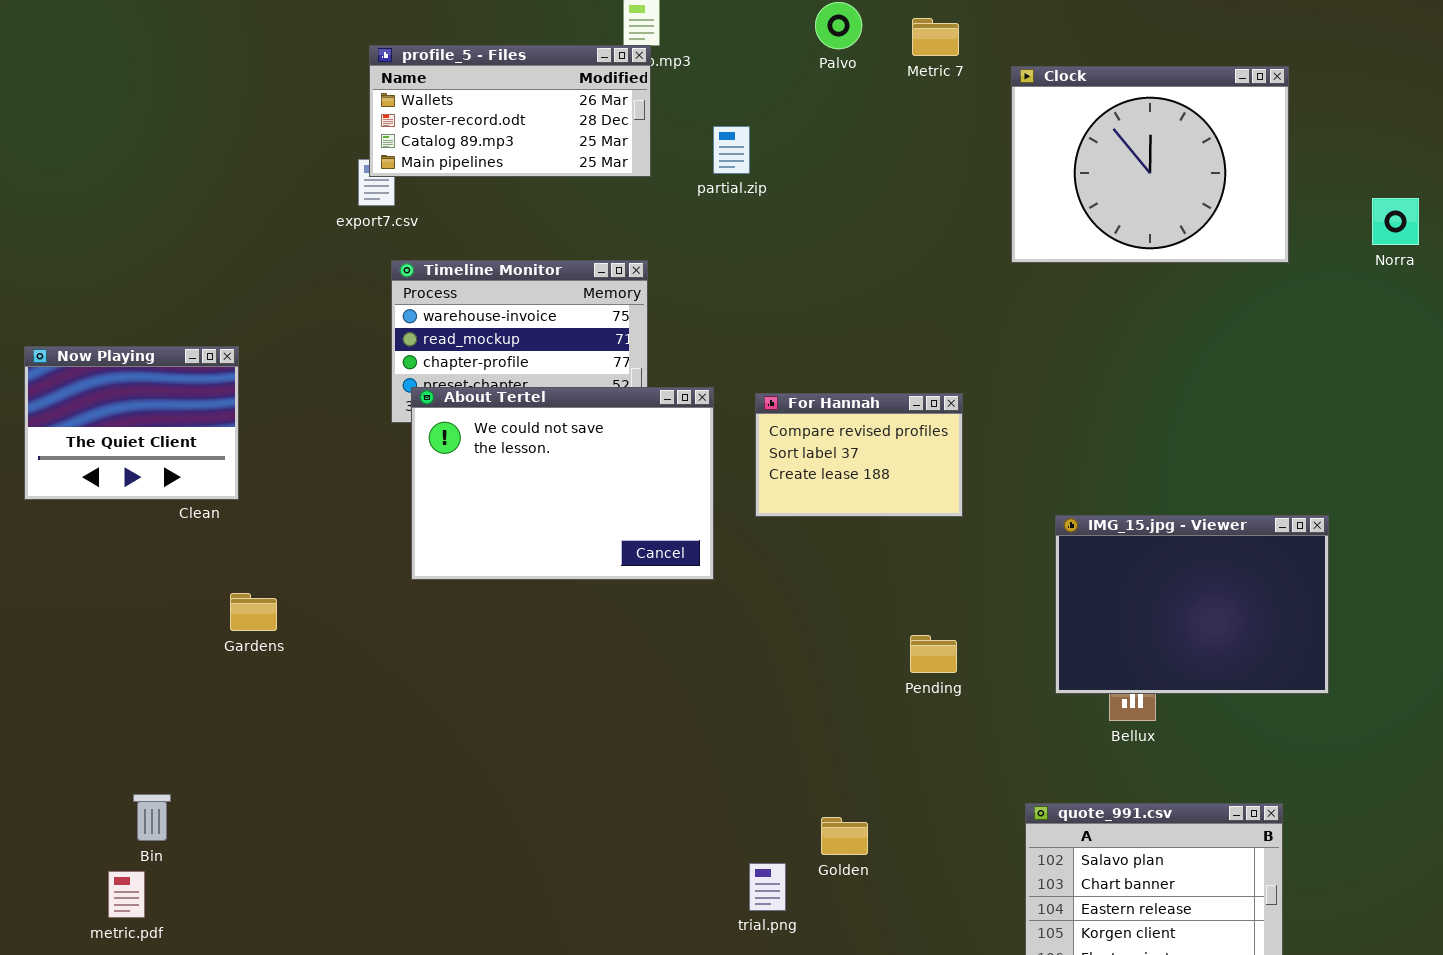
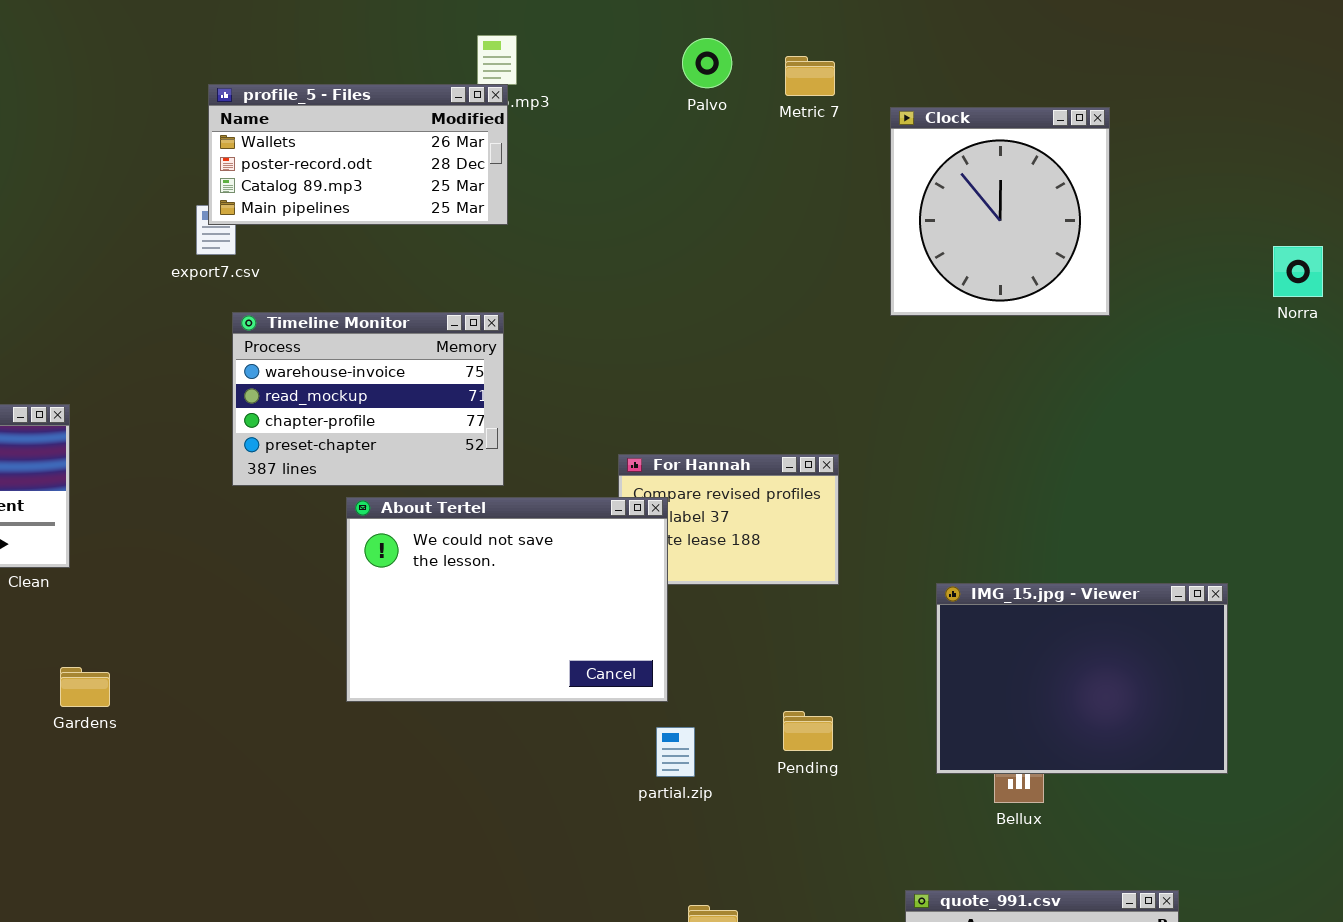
Clock: [1011,66,1289,263] -> [890,107,1110,316], resized
partial.zip: [713,126,750,174] -> [656,727,695,777], moved
About Tertel: [411,387,714,580] -> [346,497,668,702], moved

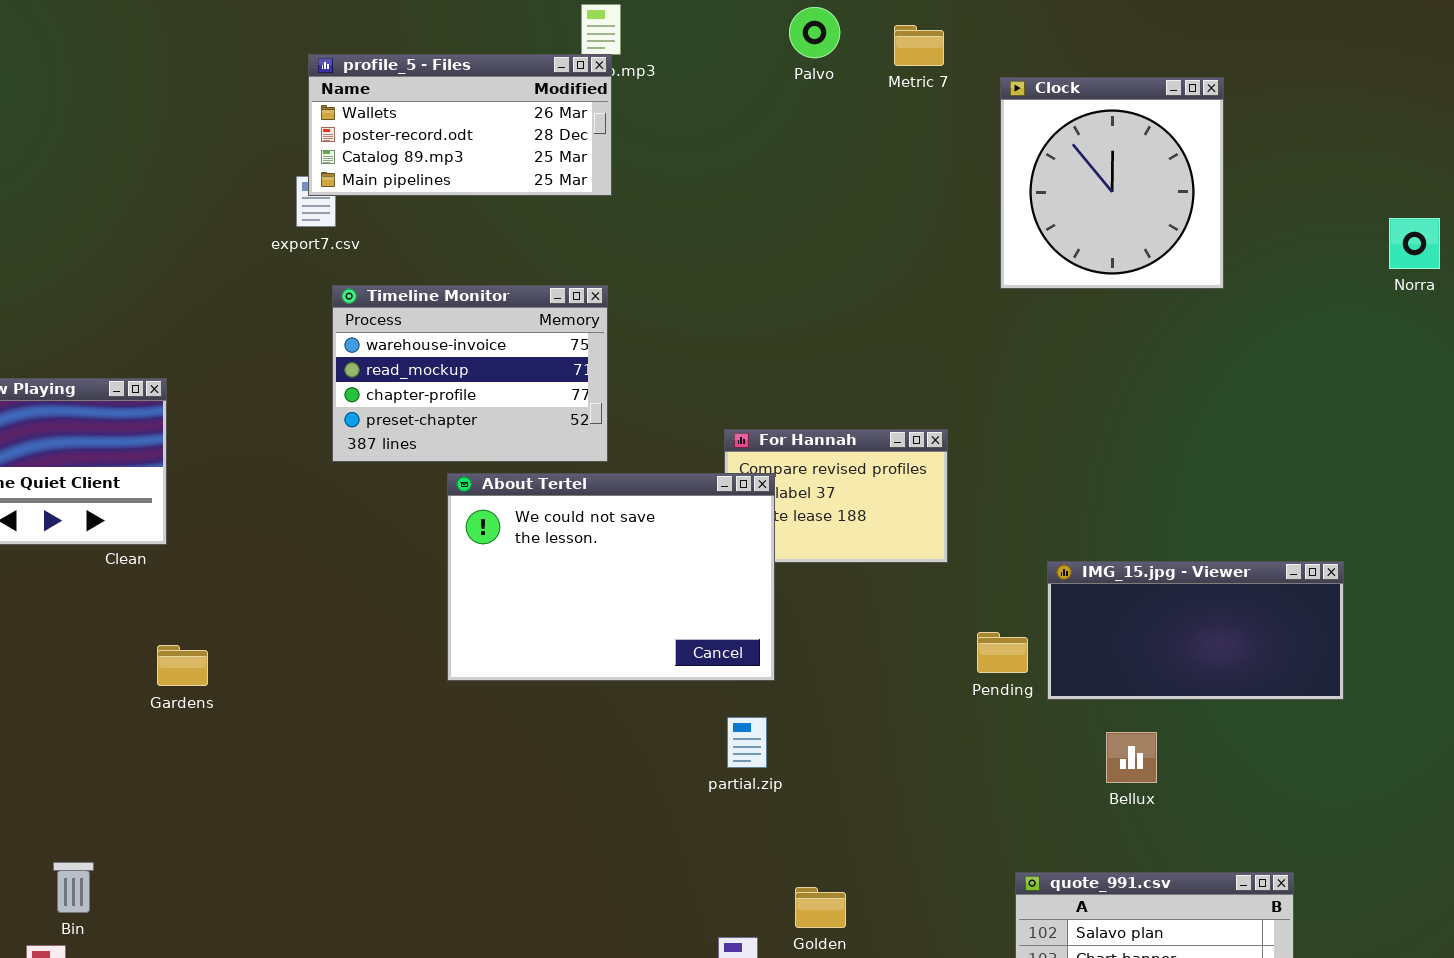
IMG_15.jpg - Viewer: [936,583,1228,774] -> [1047,561,1344,700], resized
Pending: [783,711,833,751] -> [977,632,1028,673], moved
partial.zip: [656,727,695,777] -> [727,717,767,768], moved

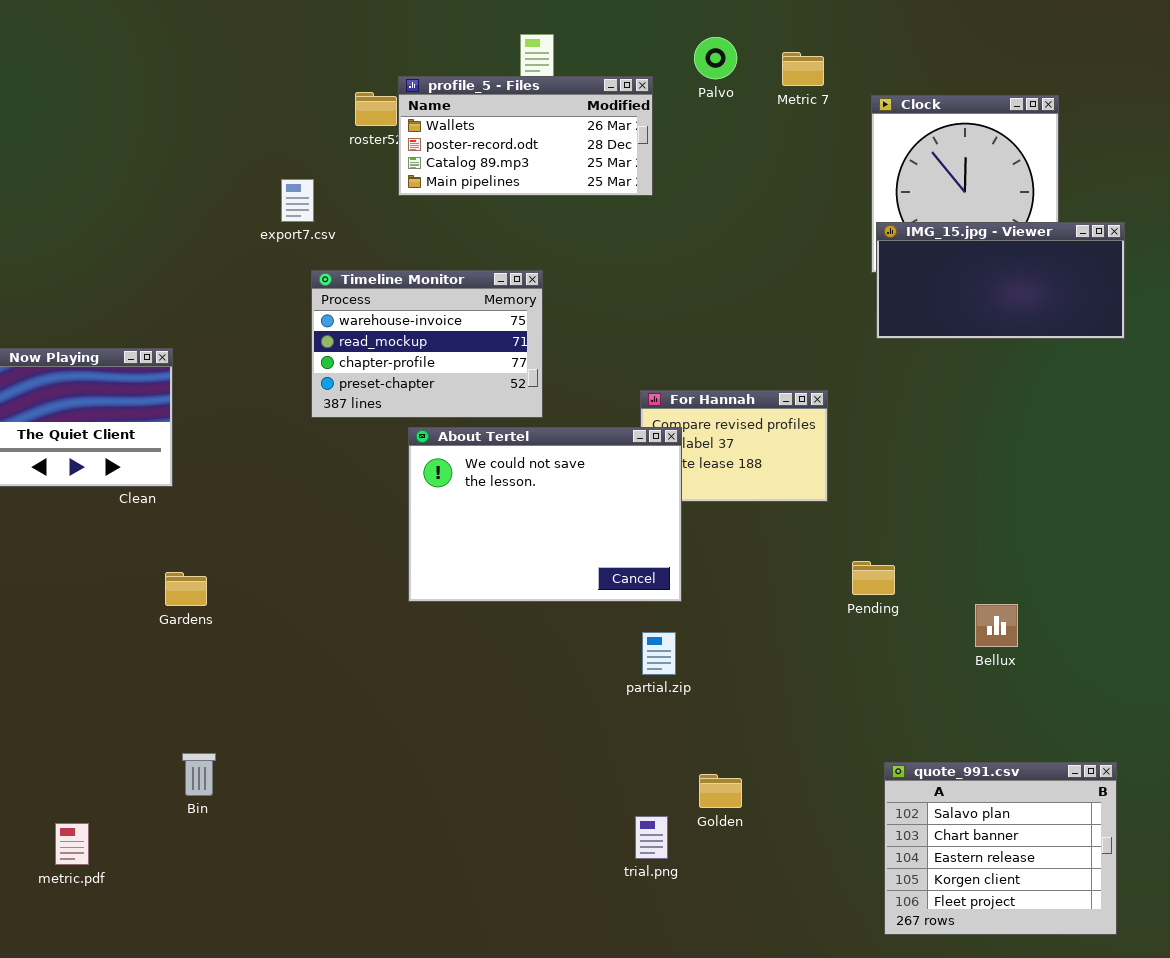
profile_5 - Files: [308,54,612,196] -> [398,76,653,196], moved
IMG_15.jpg - Viewer: [1047,561,1344,700] -> [876,222,1125,339], moved
Bellux: [1106,732,1157,783] -> [975,604,1018,647], moved
Bin: [53,862,94,913] -> [182,753,216,796], moved

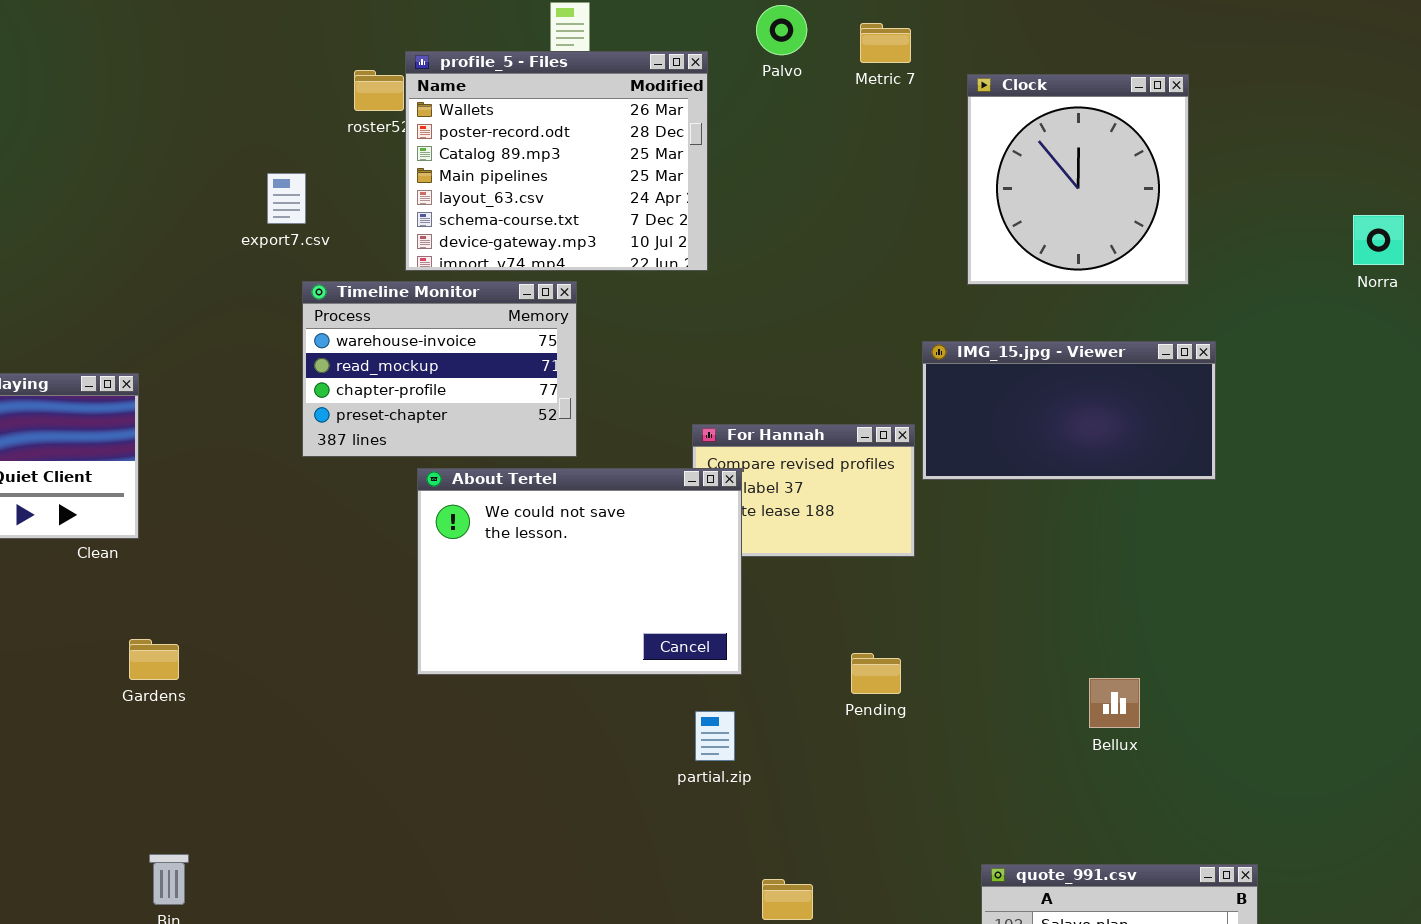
profile_5 - Files: [398,76,653,196] -> [405,51,708,271], resized
IMG_15.jpg - Viewer: [876,222,1125,339] -> [922,341,1216,480], moved
Pending: [852,561,895,595] -> [851,653,901,694], moved

